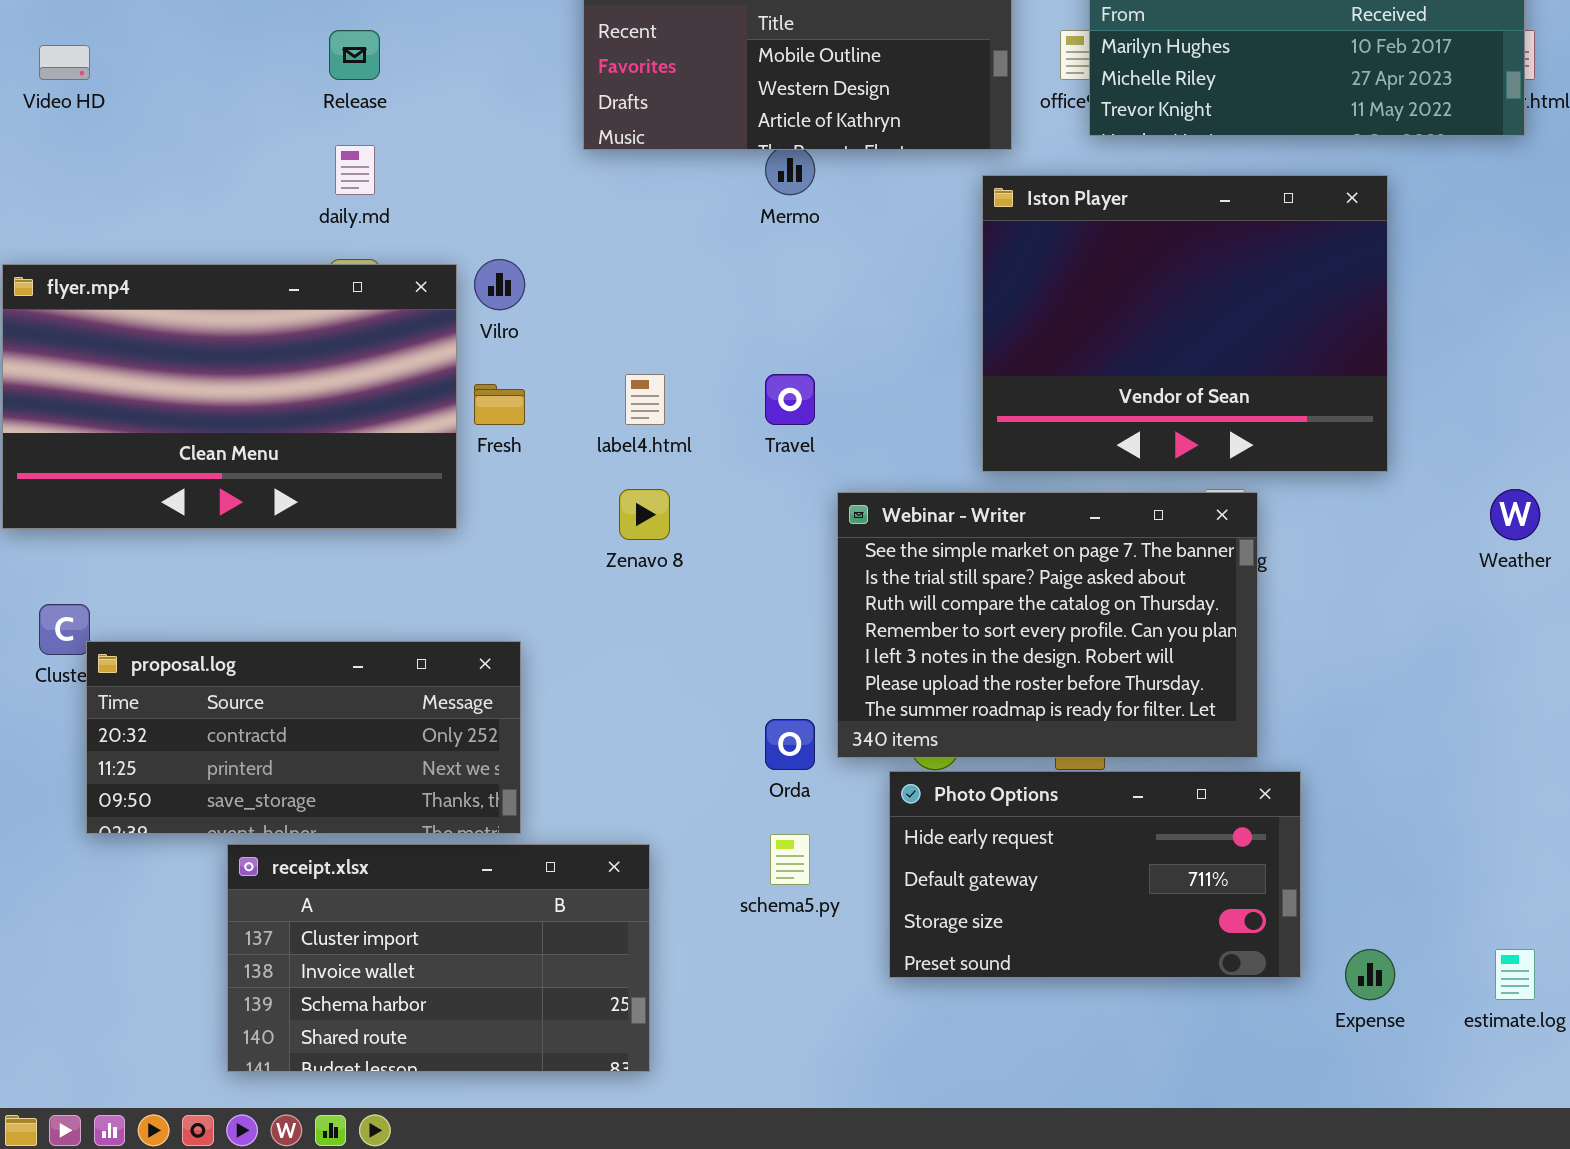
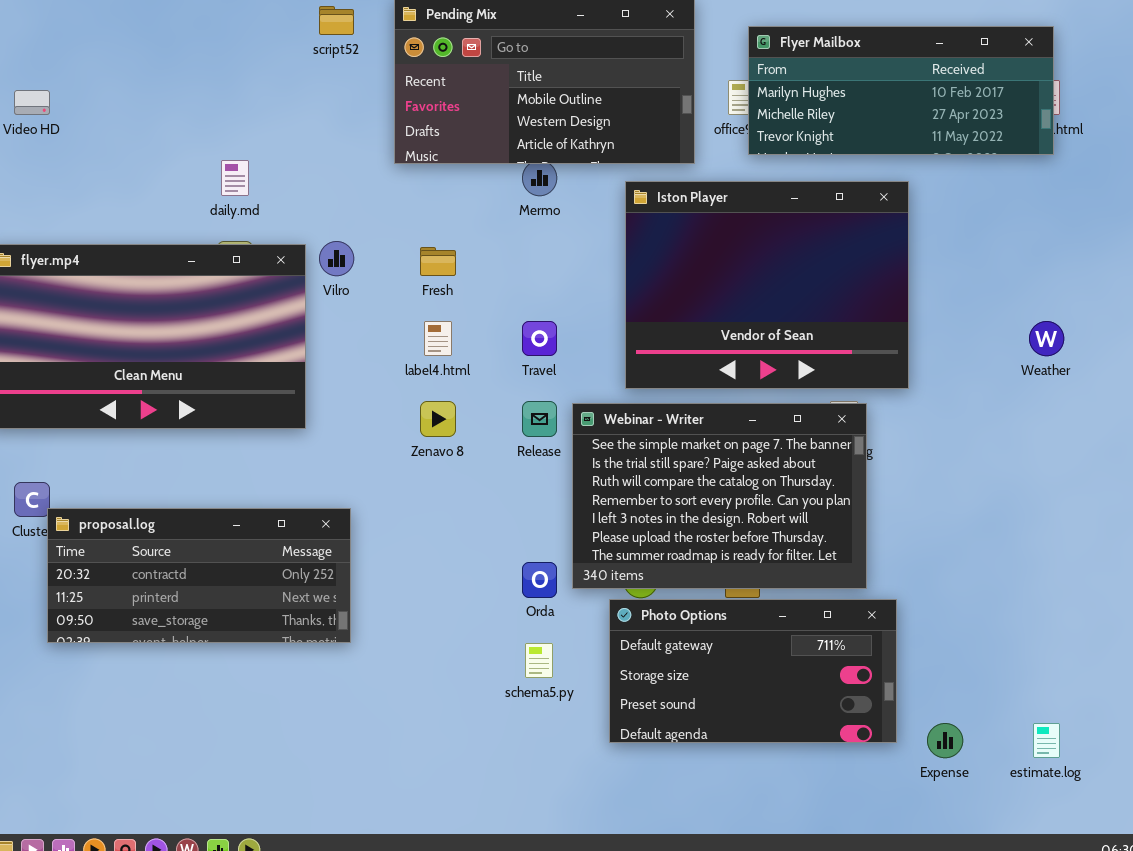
Release: [329,30,380,80] -> [522,401,557,437], moved
Iston Player: [982,175,1388,472] -> [625,181,909,389], moved
Fresh: [474,384,525,425] -> [420,247,456,276], moved
Weather: [1490,489,1540,540] -> [1029,321,1064,356], moved
Photo Options: [889,771,1301,978] -> [609,599,897,743], scrolled down 1 row
receipt.xlsx: [227,844,650,1072] -> none, closed

